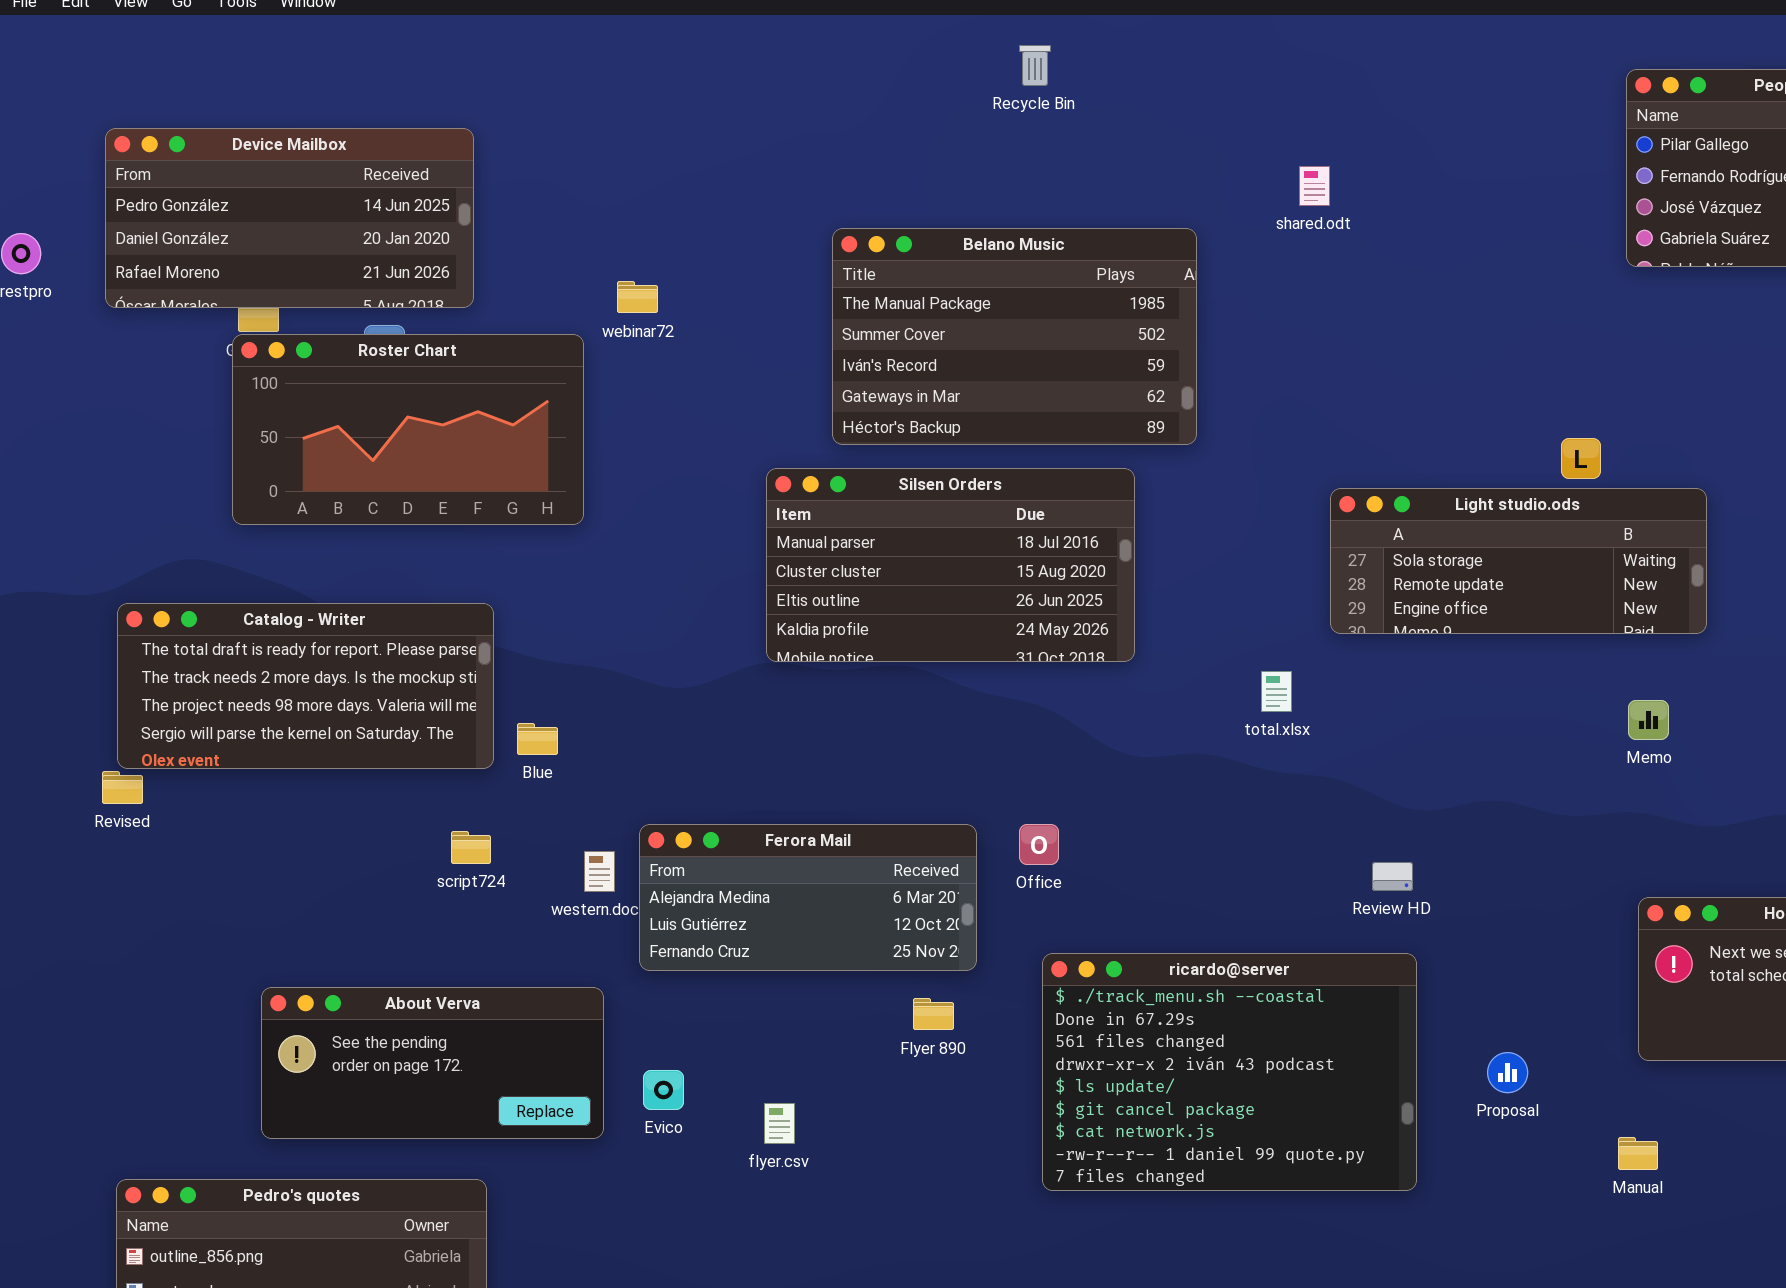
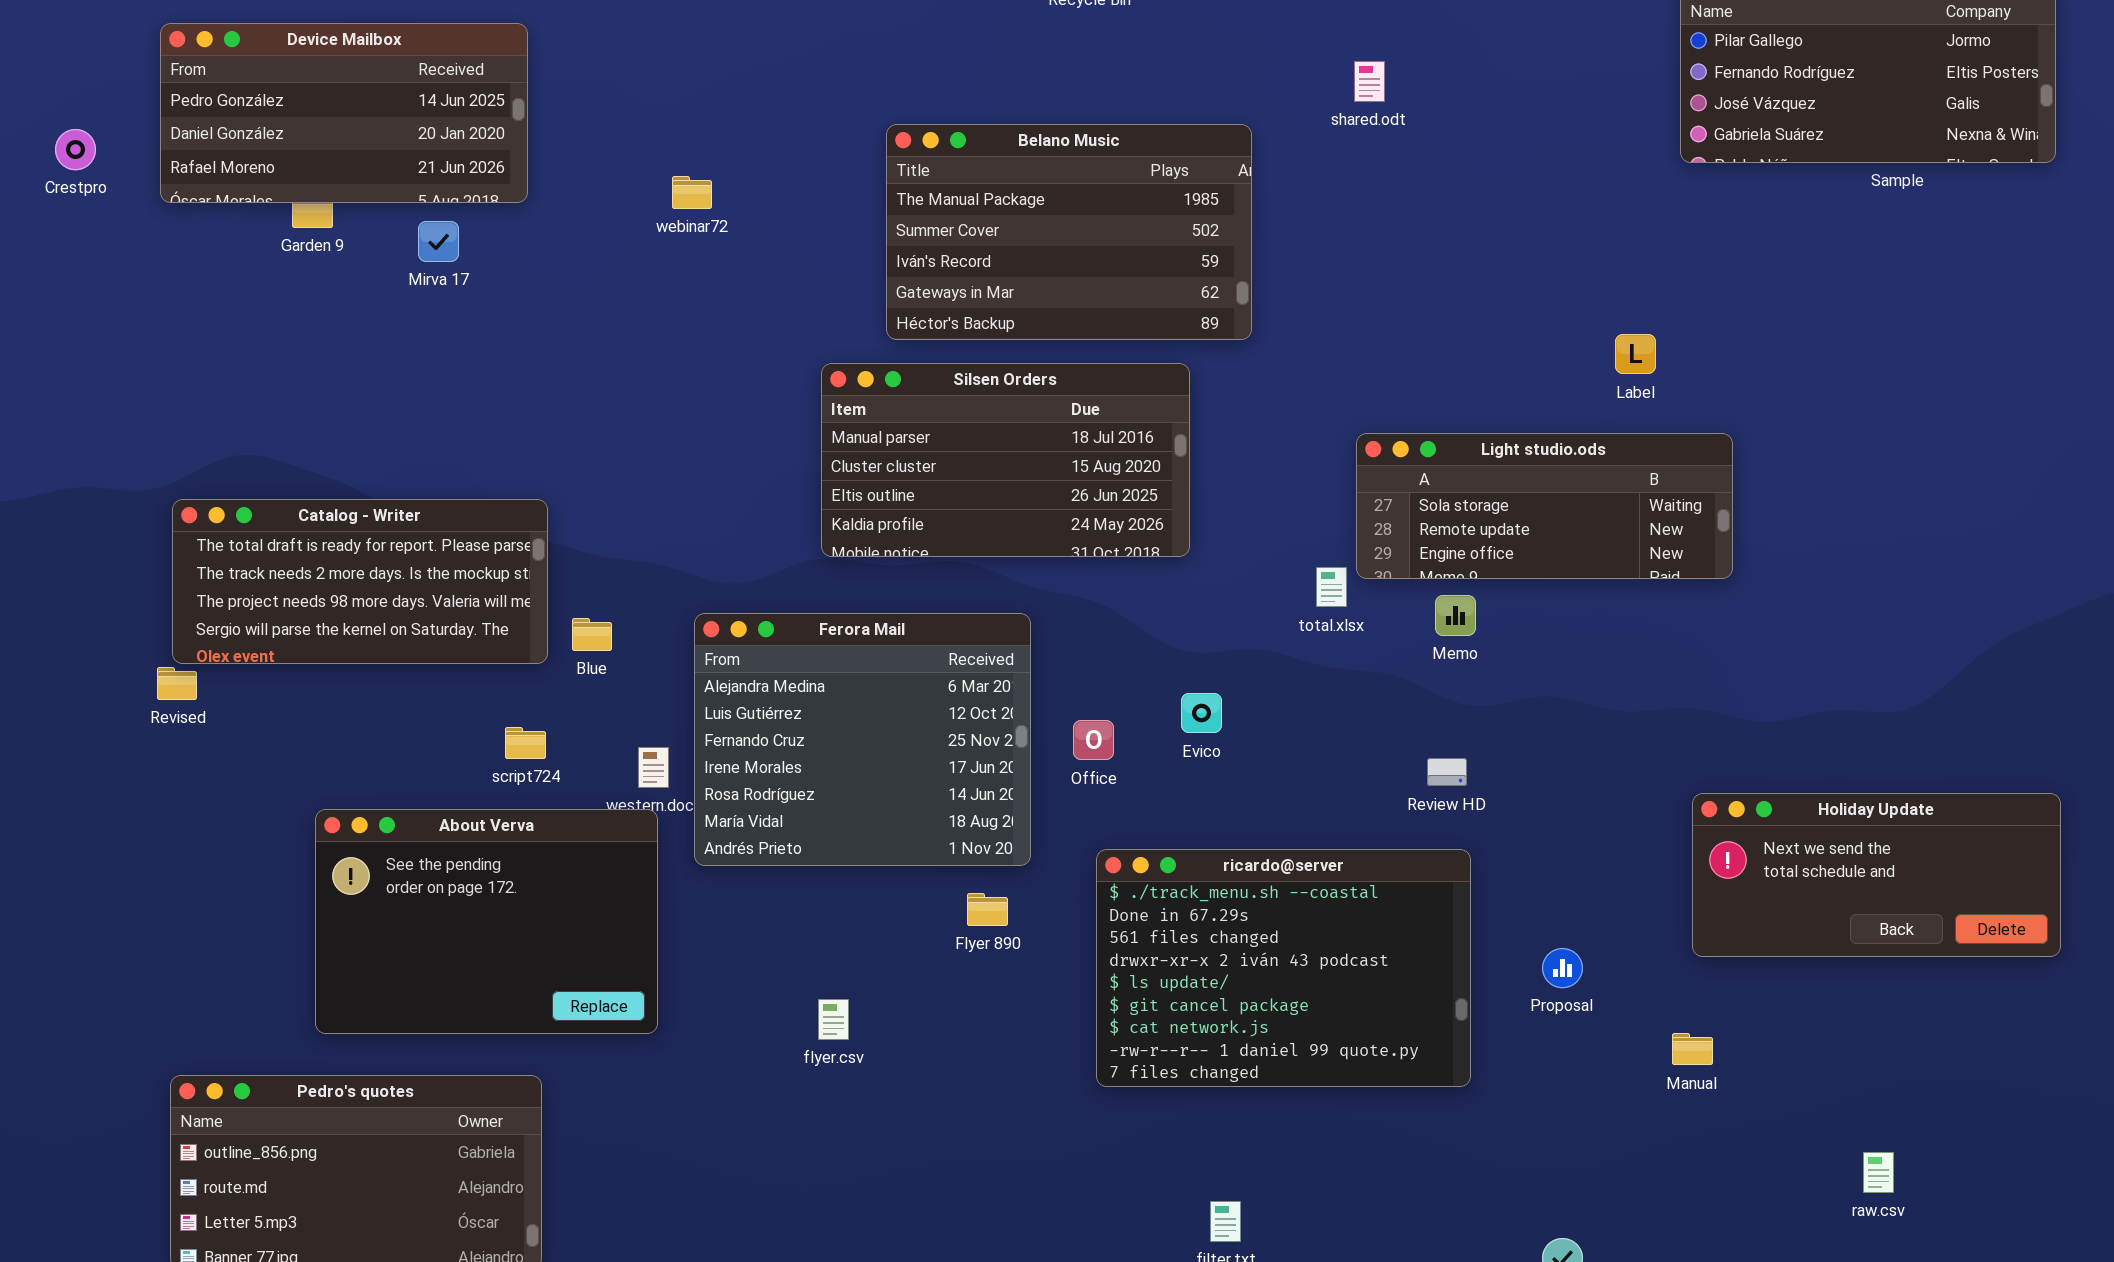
Roster Chart: [232,334,584,525] -> none, closed
Light studio.ods: [1330,488,1707,634] -> [1356,433,1733,579], moved
Memo: [1628,700,1669,740] -> [1435,595,1476,636], moved
Ferora Mail: [639,824,977,971] -> [694,613,1031,866], resized
About Verva: [261,987,604,1139] -> [315,809,658,1034], resized
Evico: [643,1070,684,1110] -> [1181,693,1222,733], moved

